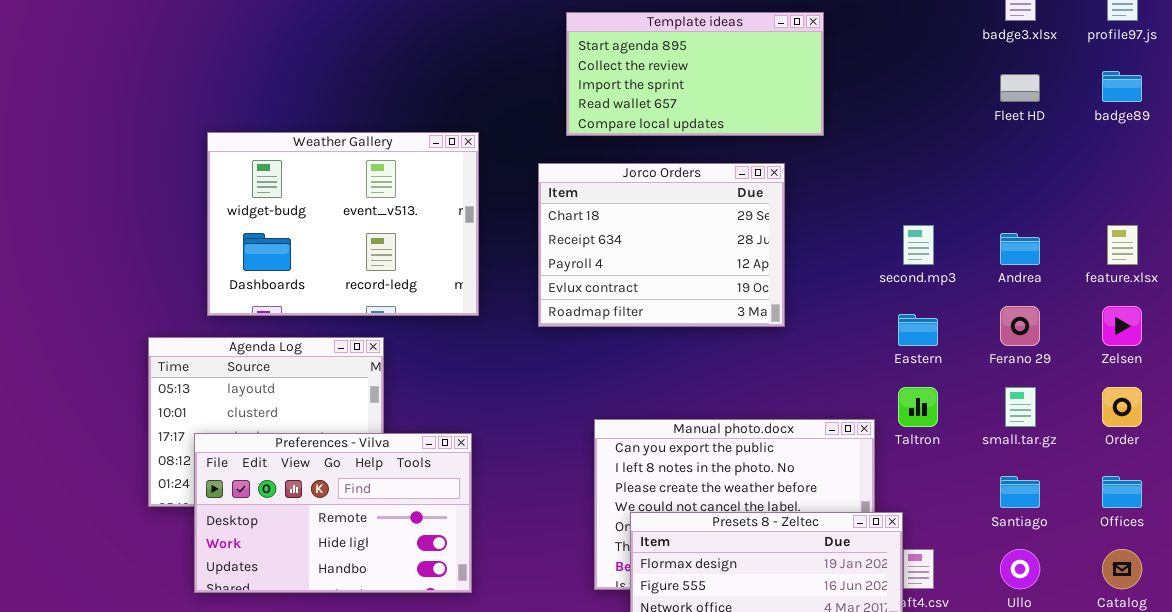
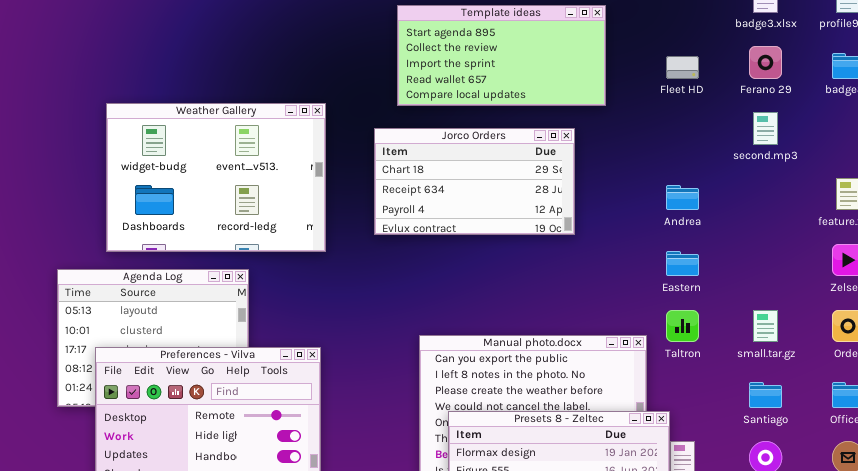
Fleet HD: [1000,74,1040,102] -> [666,56,699,79], moved
Jorco Orders: [538,163,785,327] -> [374,128,575,235], resized
second.mp3: [903,225,934,265] -> [753,112,778,145], moved
Andrea: [1000,233,1040,265] -> [666,185,699,210], moved
Ferano 29: [1000,306,1040,346] -> [749,46,782,79], moved

